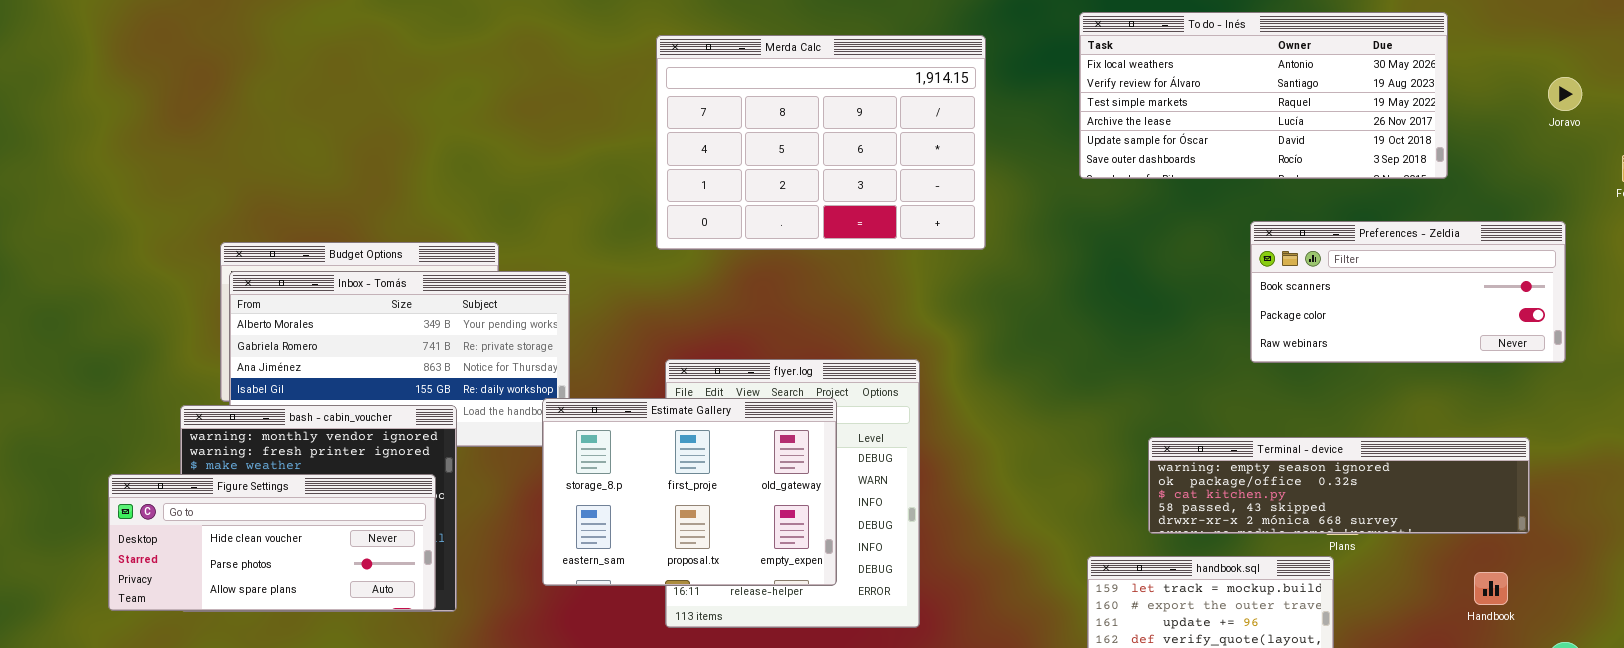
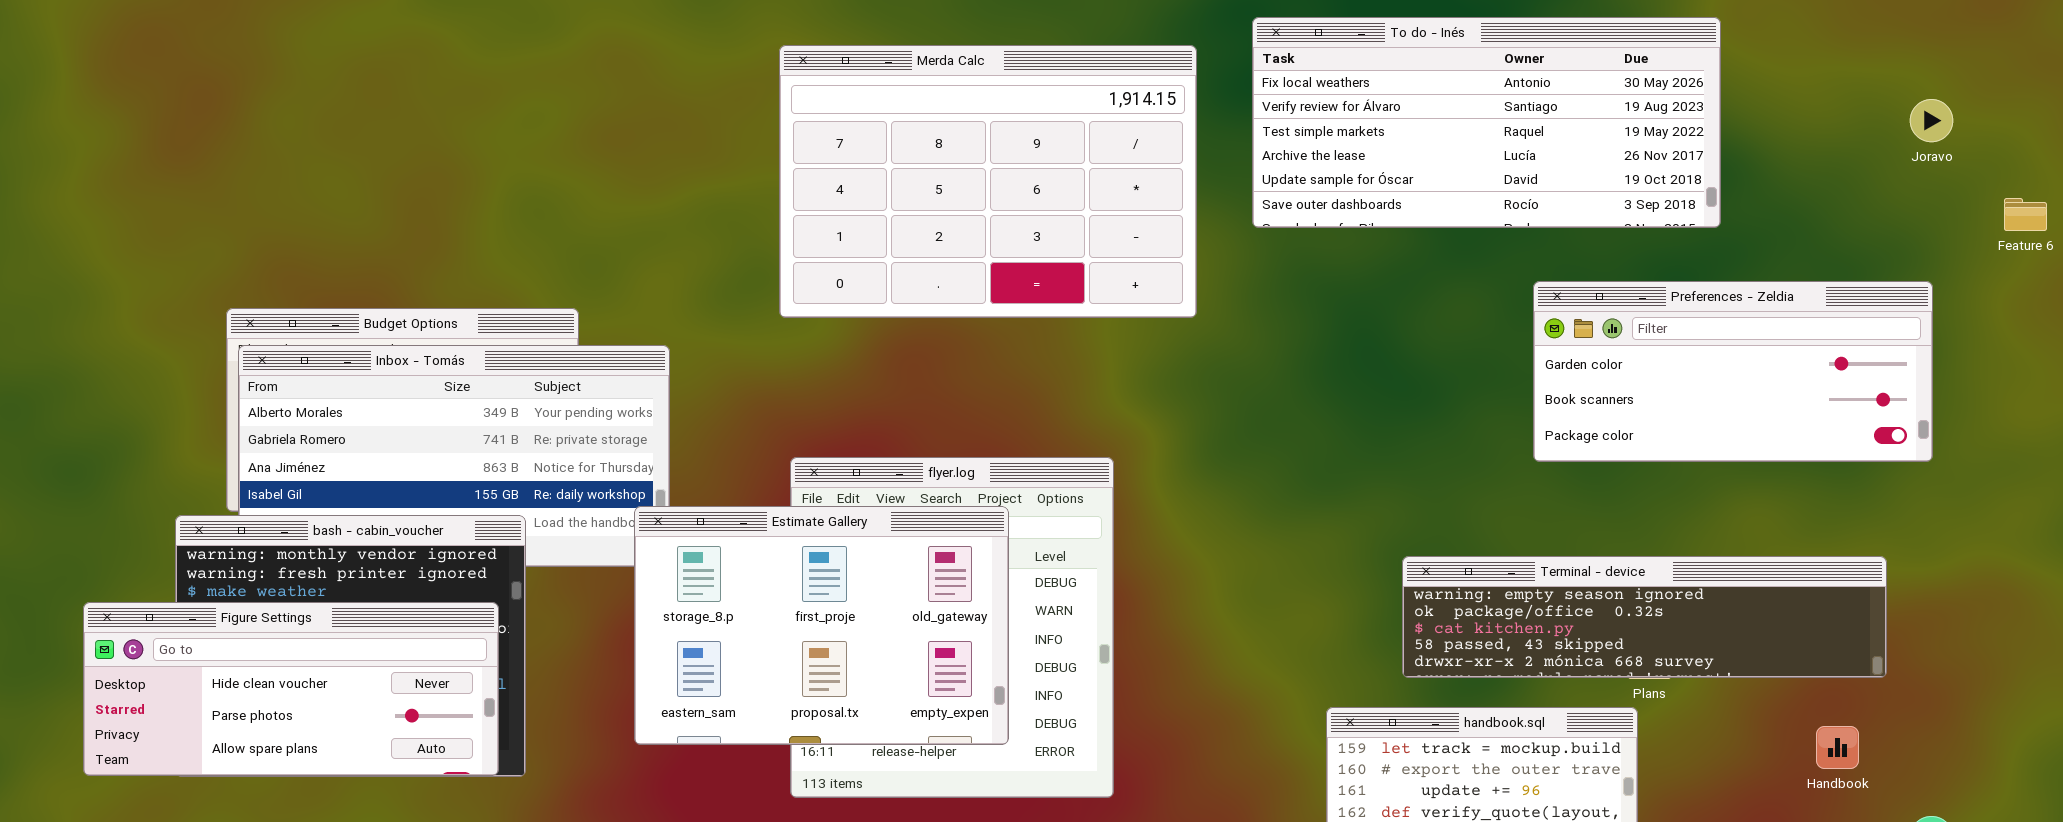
To do - Inés: [1079,12,1448,179] -> [1252,17,1721,228], moved
Preferences - Zeldia: [1250,221,1566,363] -> [1533,281,1933,462], scrolled up 1 row

